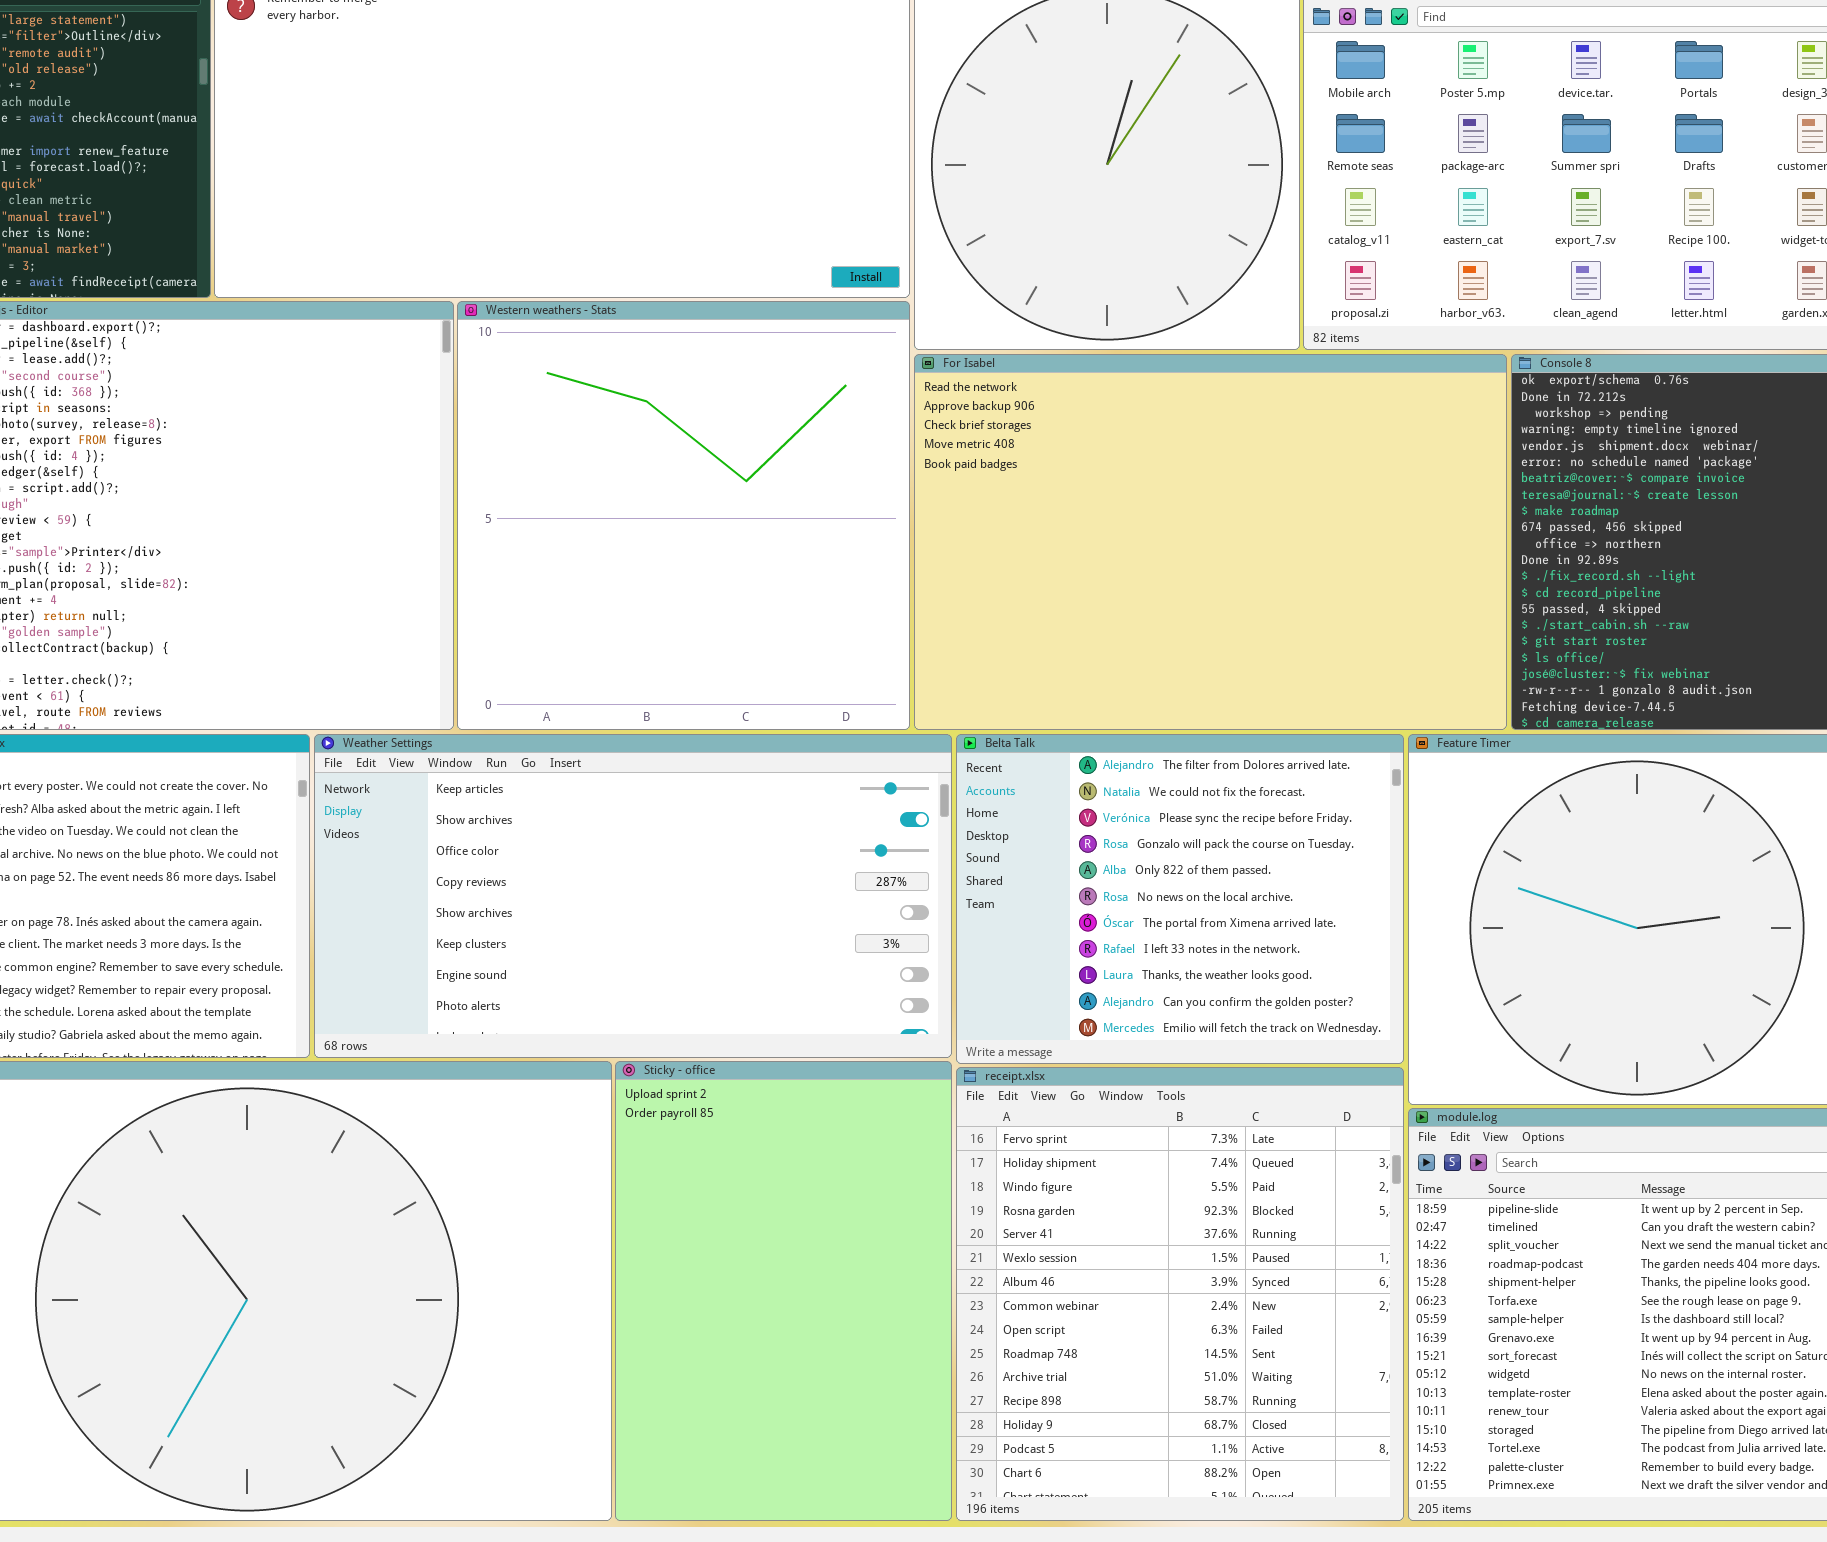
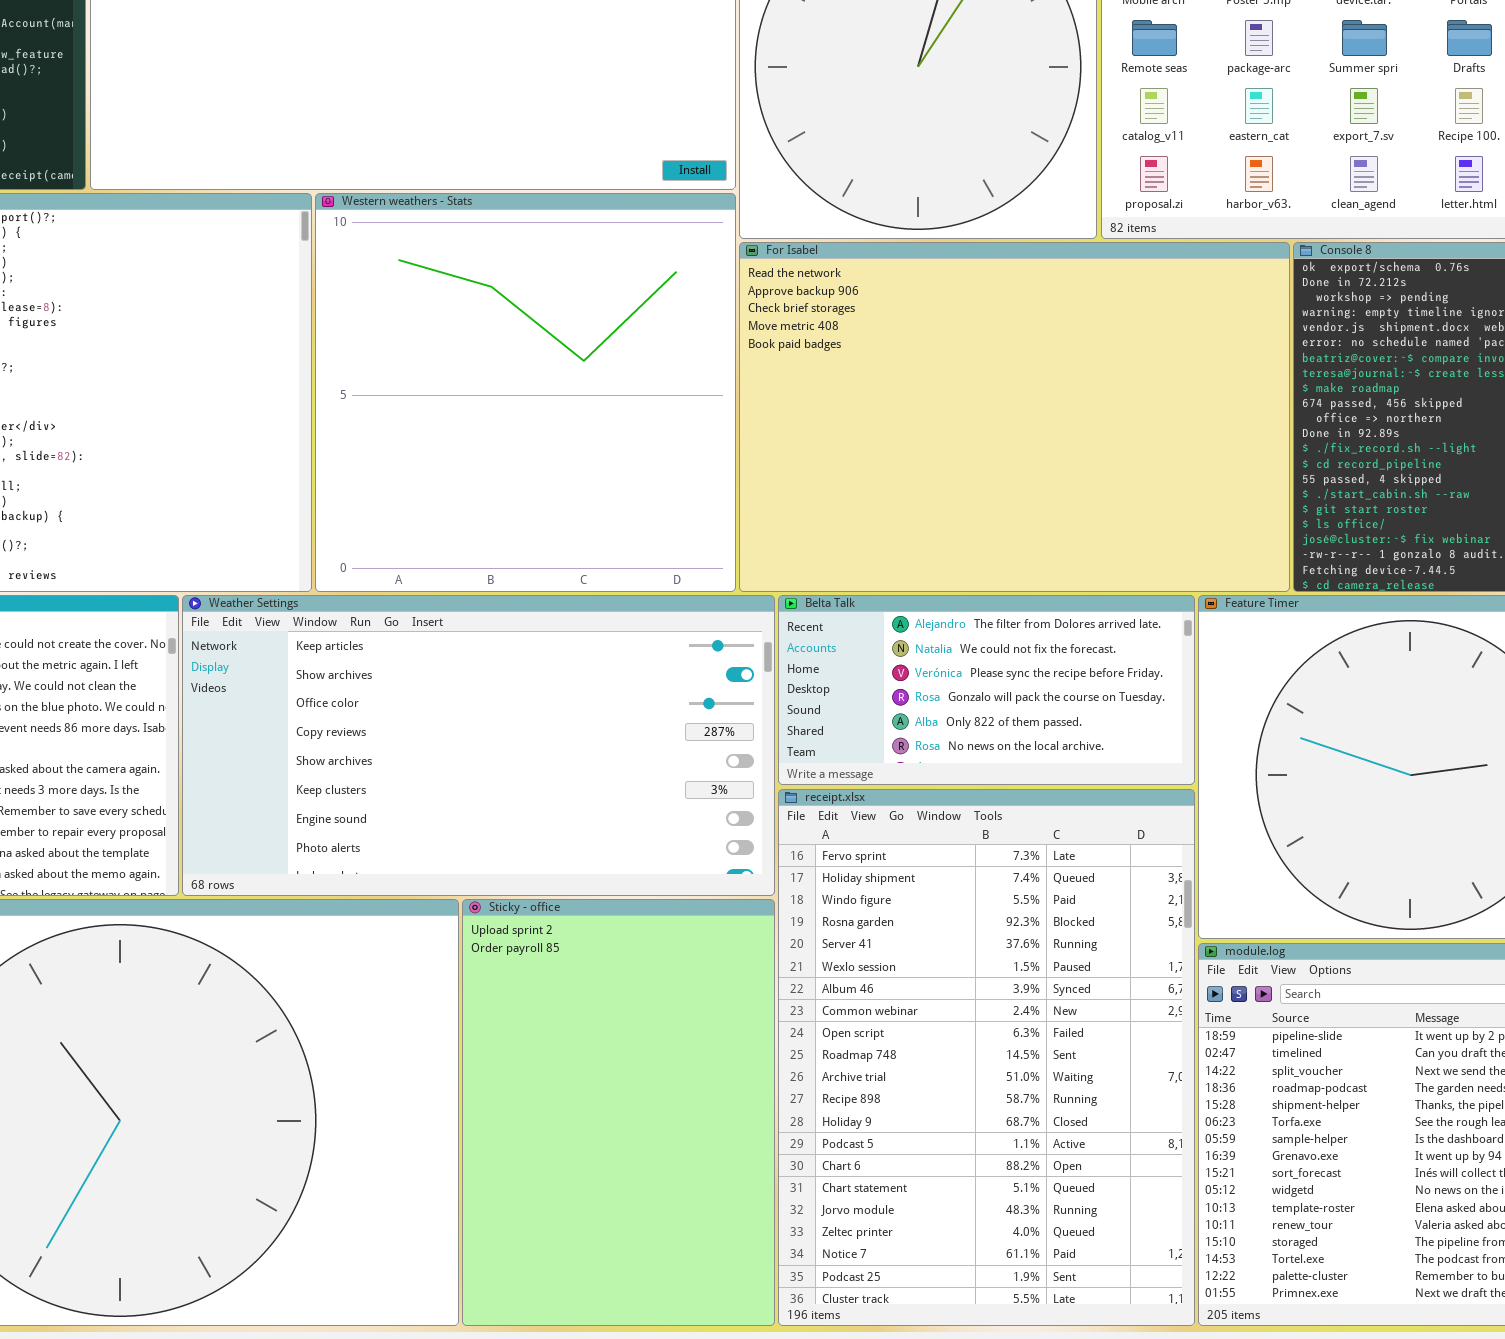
Belta Talk: [956,734,1404,1064] -> [778,595,1195,785], resized
receipt.xlsx: [956,1067,1404,1521] -> [778,789,1195,1326], resized

